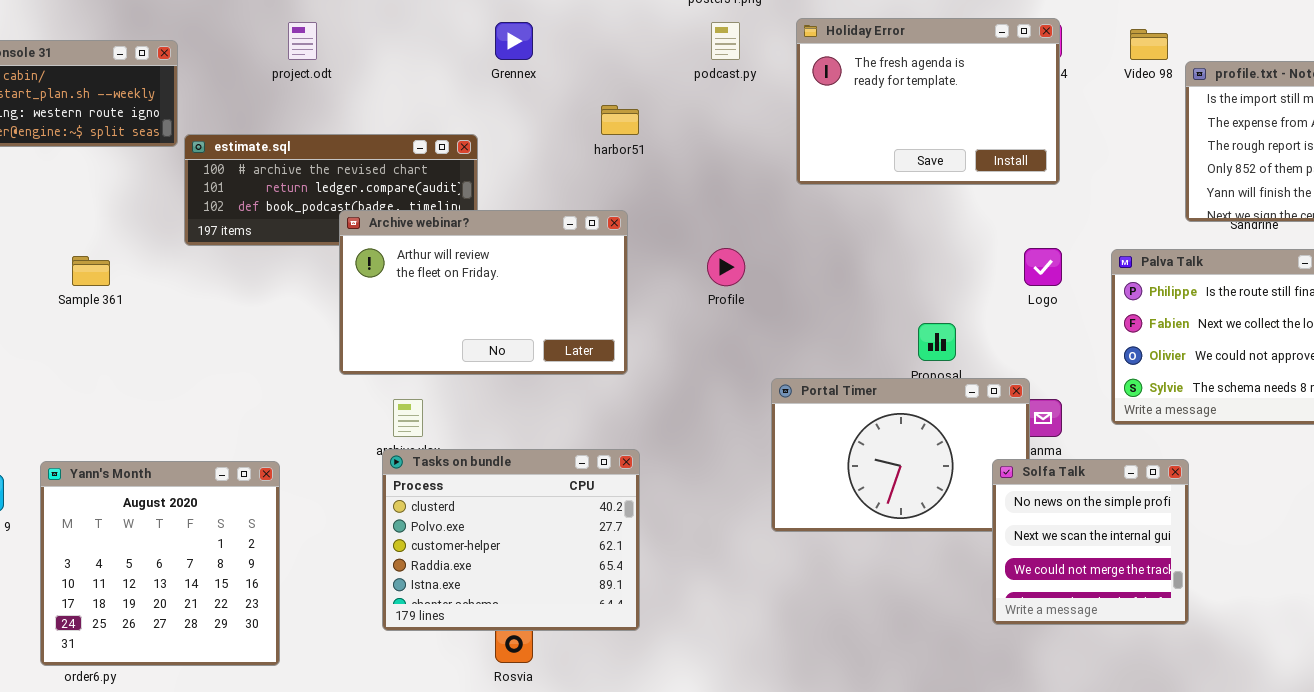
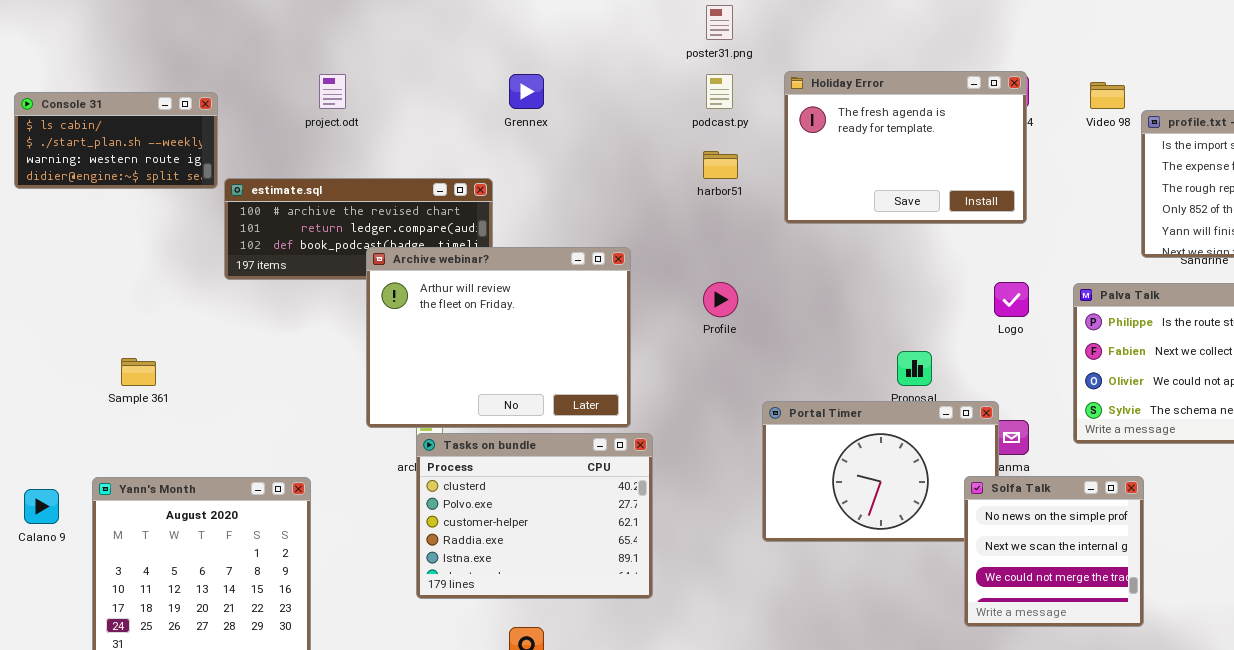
harbor51: [601,105,639,135] -> [703,151,738,179], moved
Archive webinar?: [339,210,628,375] -> [366,247,631,428], resized
Sample 361: [72,256,110,286] -> [121,358,156,386], moved
Tasks on bundle: [382,449,640,631] -> [416,433,653,599], moved

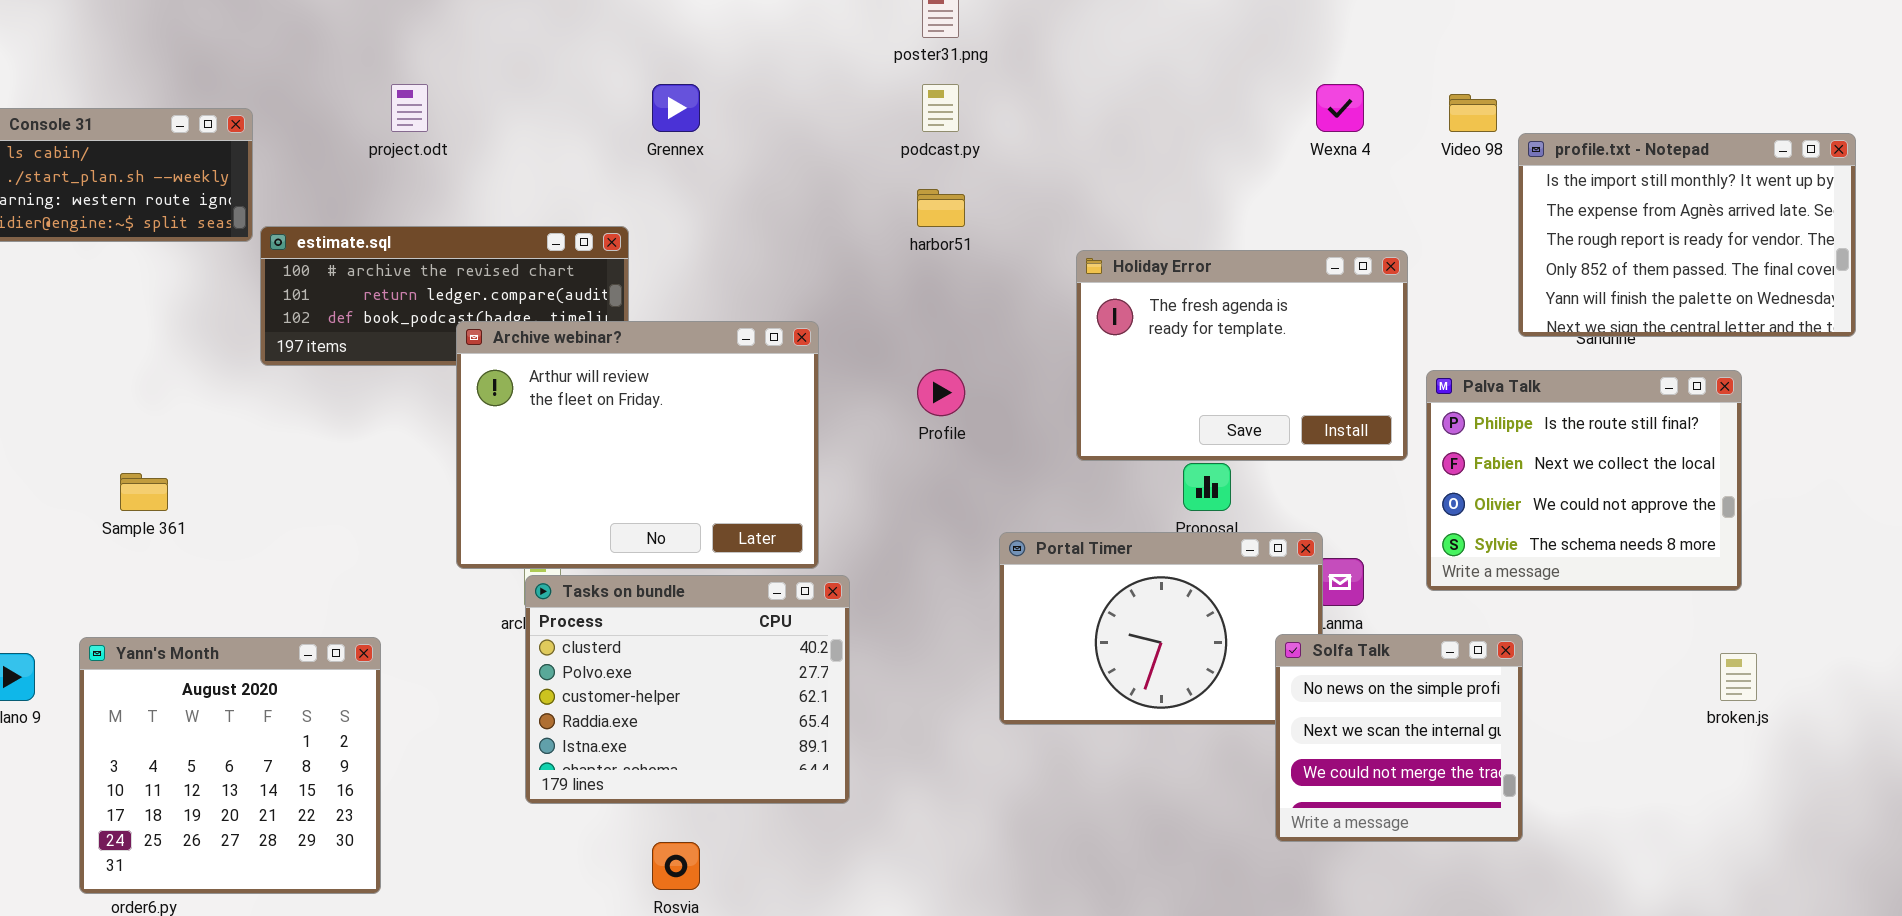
Holiday Error: [784,71,1027,224] -> [1076,250,1408,461], moved

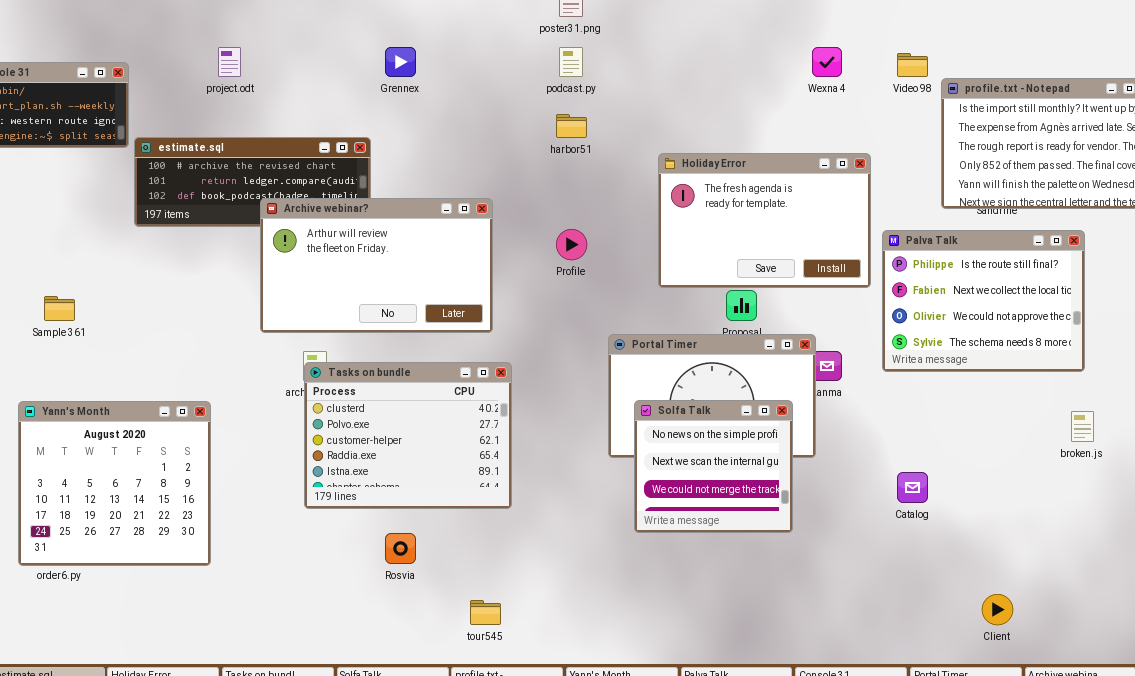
Archive webinar?: [456,321,819,569] -> [260,198,493,333], resized
Solfa Talk: [1275,634,1523,842] -> [634,400,793,533], moved

